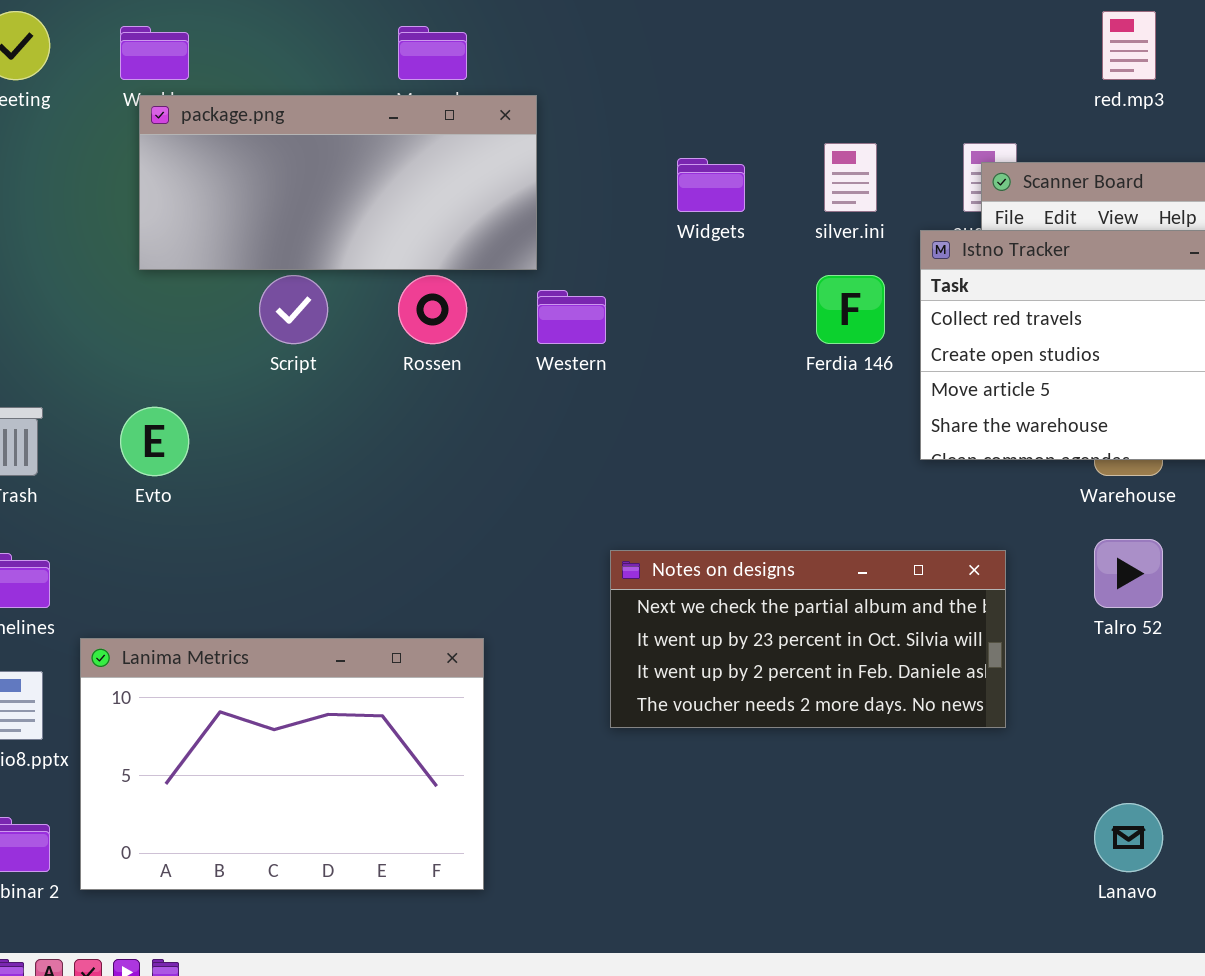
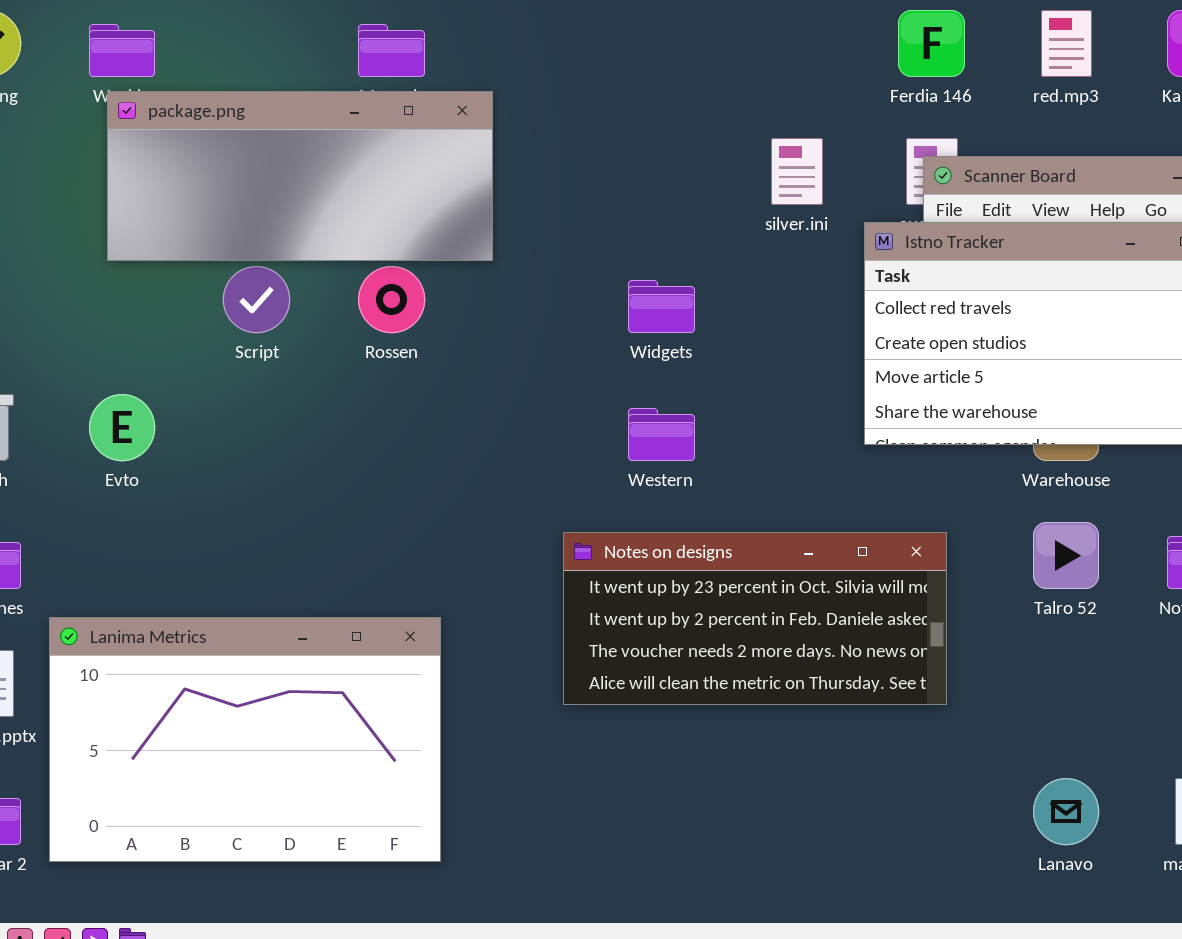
Widgets: [677,158,745,212] -> [628,280,695,333], moved
Ferdia 146: [816,275,885,344] -> [898,10,965,77], moved
Western: [537,290,606,344] -> [628,408,695,461], moved
Notes on designs: [610,550,1006,728] -> [563,532,947,705], scrolled down 1 row

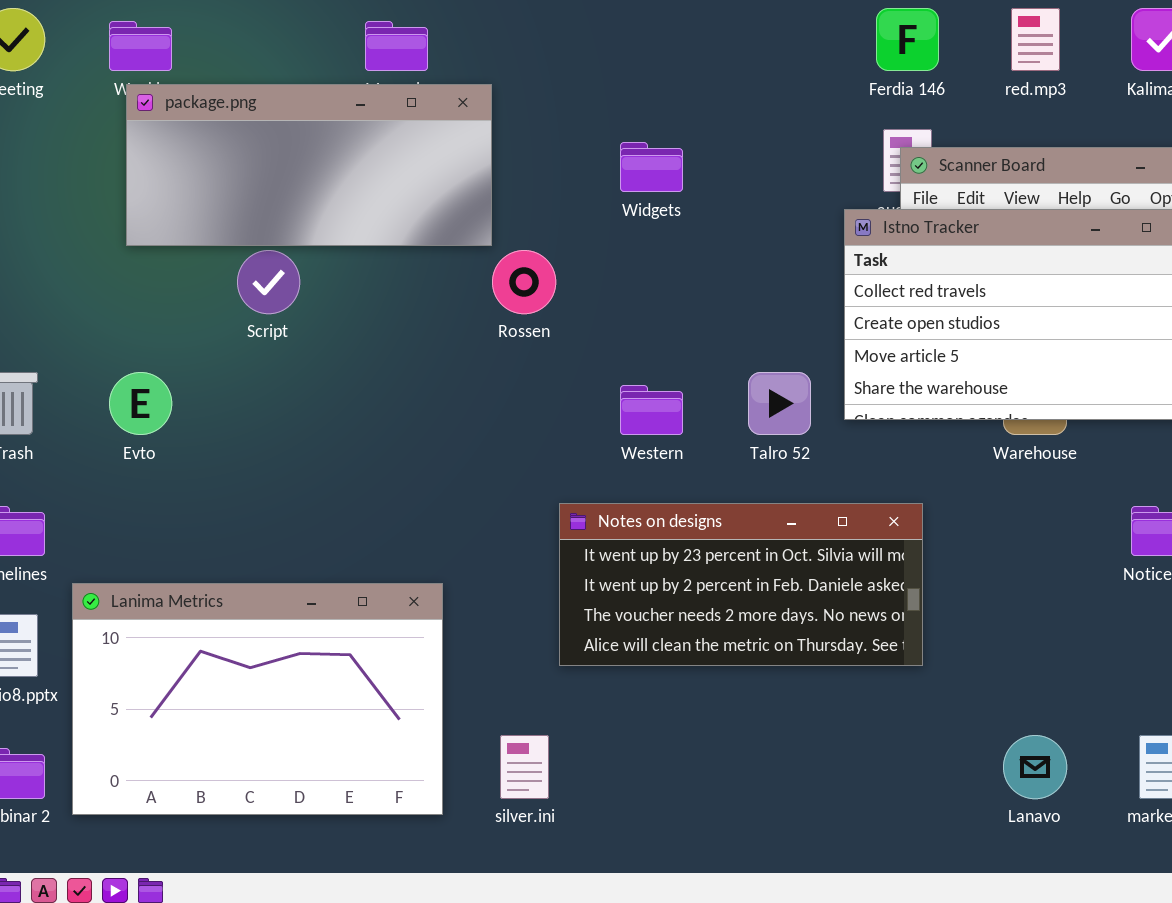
silver.ini: [771,138,823,205] -> [500,735,549,799], moved
Rossen: [358,266,425,333] -> [492,250,556,314], moved
Widgets: [628,280,695,333] -> [620,142,683,192], moved
Talro 52: [1033,522,1099,589] -> [748,372,811,435], moved

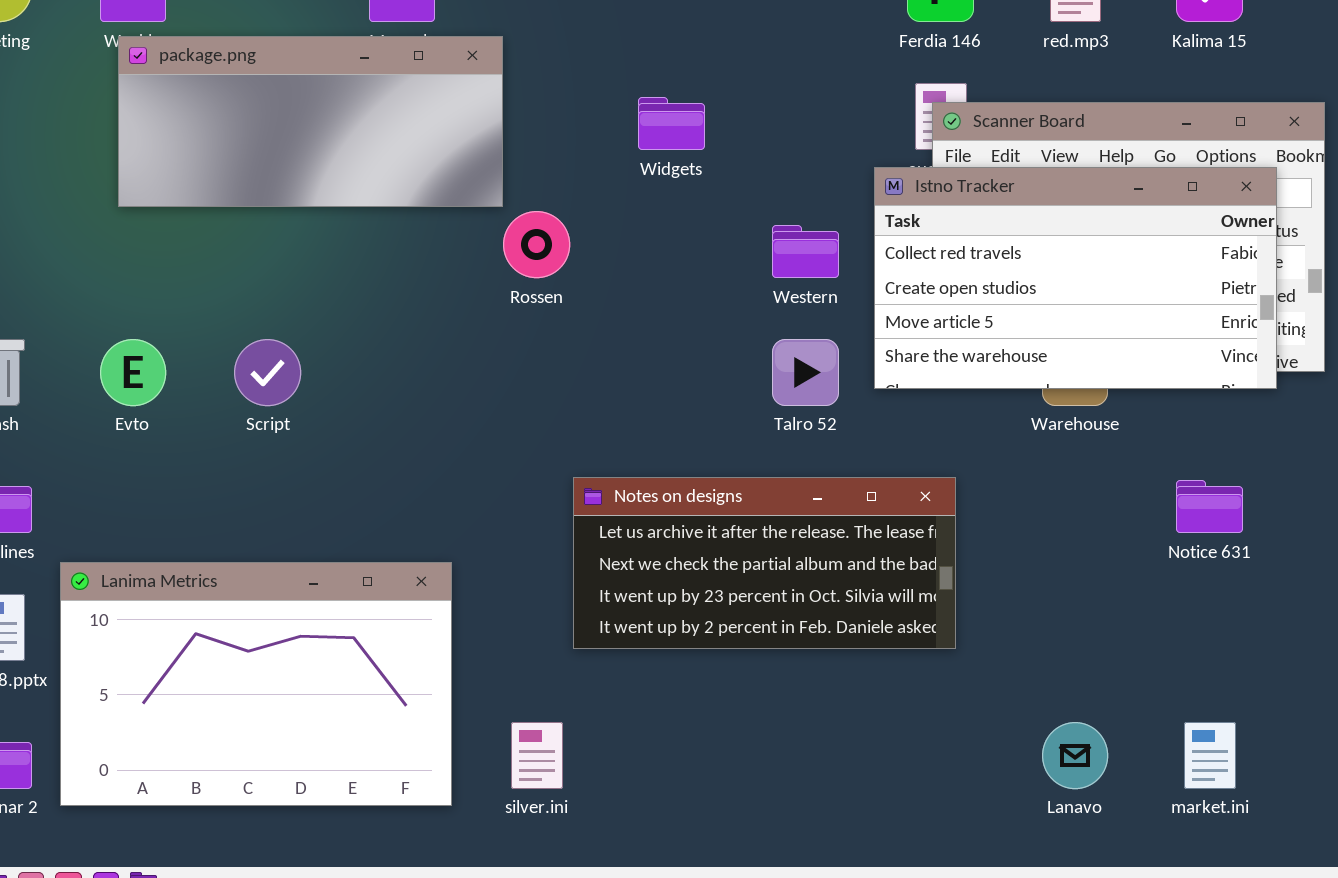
Script: [237,250,300,314] -> [234,339,301,406], moved
Western: [620,385,683,435] -> [772,225,839,278], moved
Notes on designs: [559,503,923,666] -> [573,477,956,649], scrolled up 2 rows

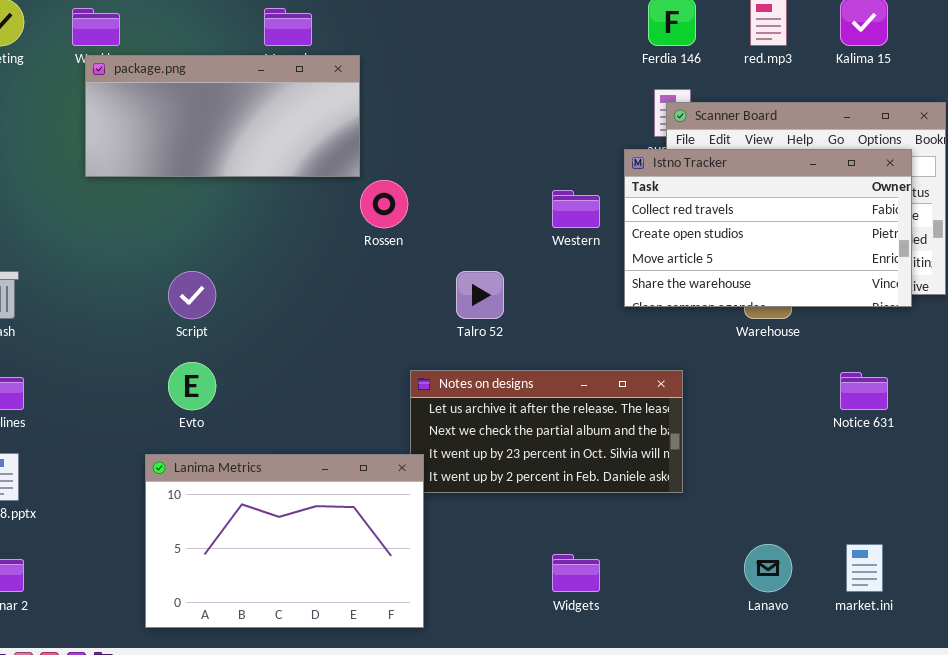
Widgets: [638,97,705,150] -> [552,554,600,592], moved
Evto: [100,339,166,406] -> [168,362,216,410], moved
Talro 52: [772,339,839,406] -> [456,271,504,319], moved
Lanima Metrics: [60,562,452,806] -> [145,454,424,628], moved

